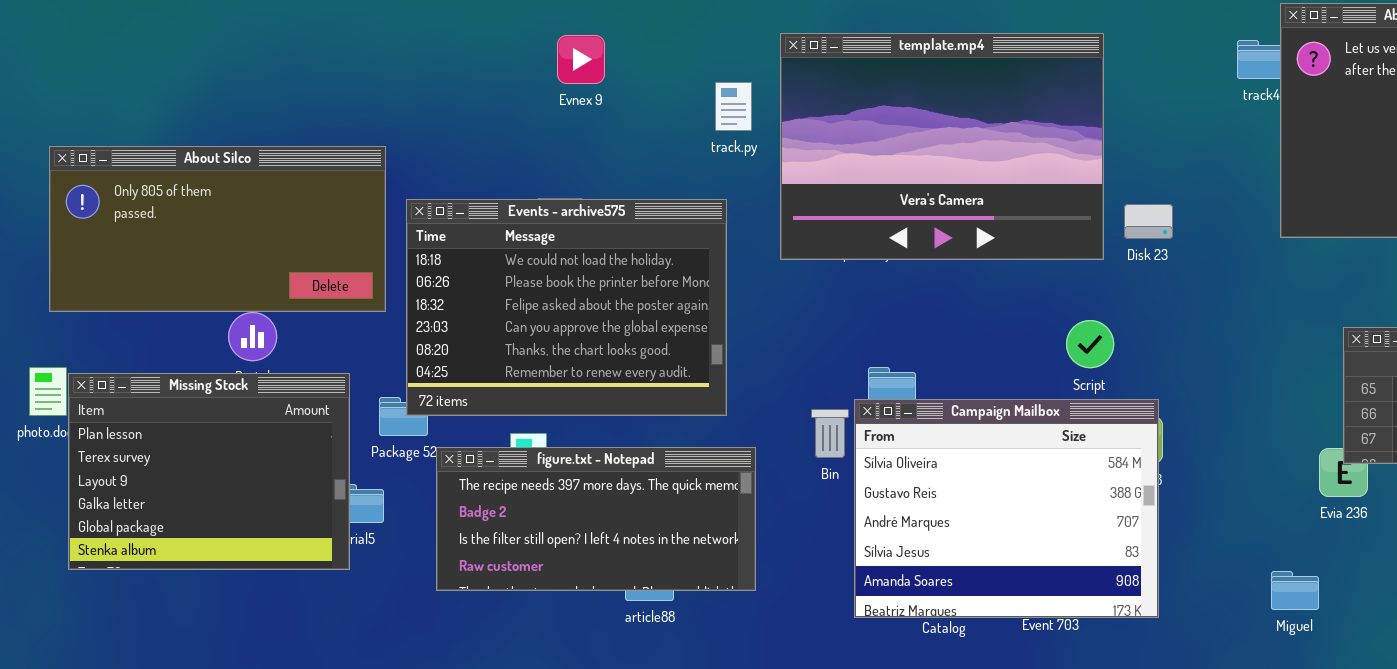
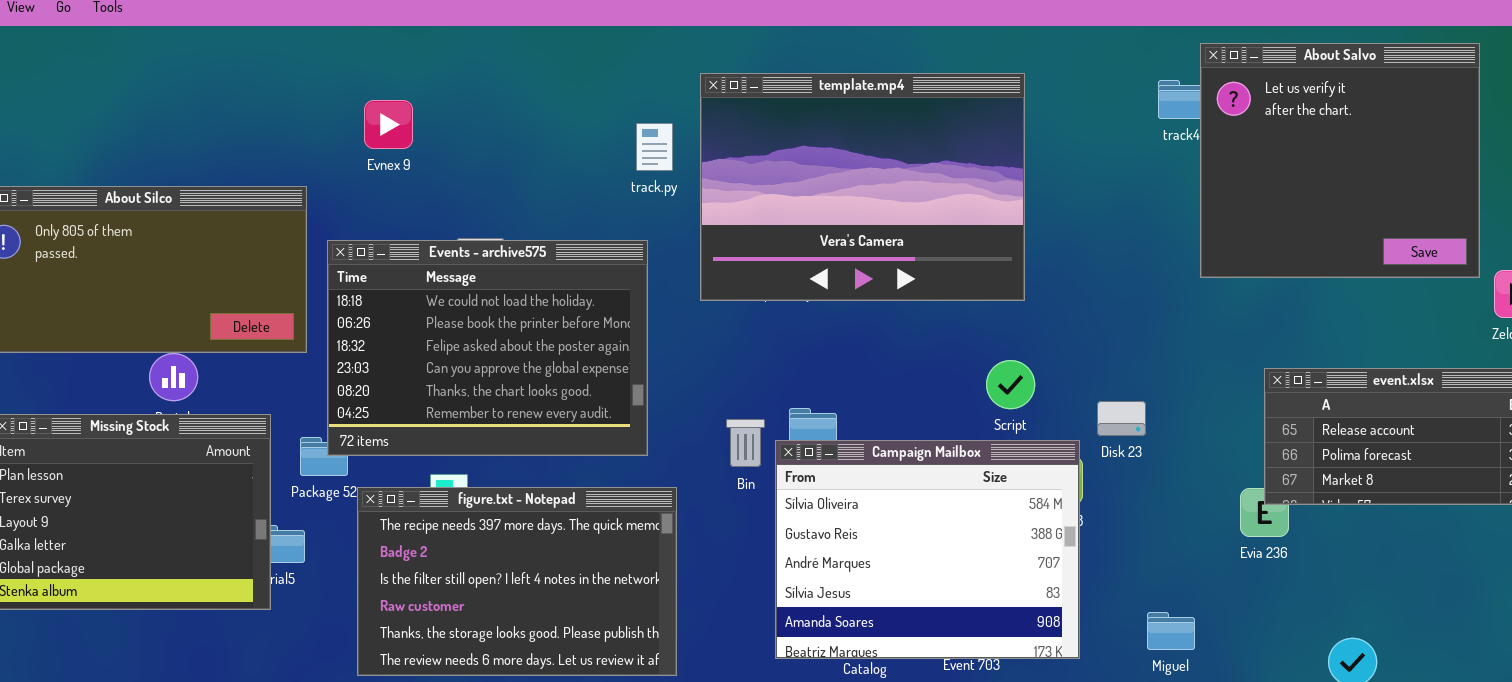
Evnex 9: [557,35,605,84] -> [364,100,413,149], moved
Disk 23: [1124,204,1173,239] -> [1097,401,1146,436], moved
Bin: [811,409,849,458] -> [726,419,765,467], moved
figure.txt - Notepad: [436,447,756,591] -> [357,487,677,676], resized
Miguel: [1271,571,1319,610] -> [1147,612,1195,650], moved

